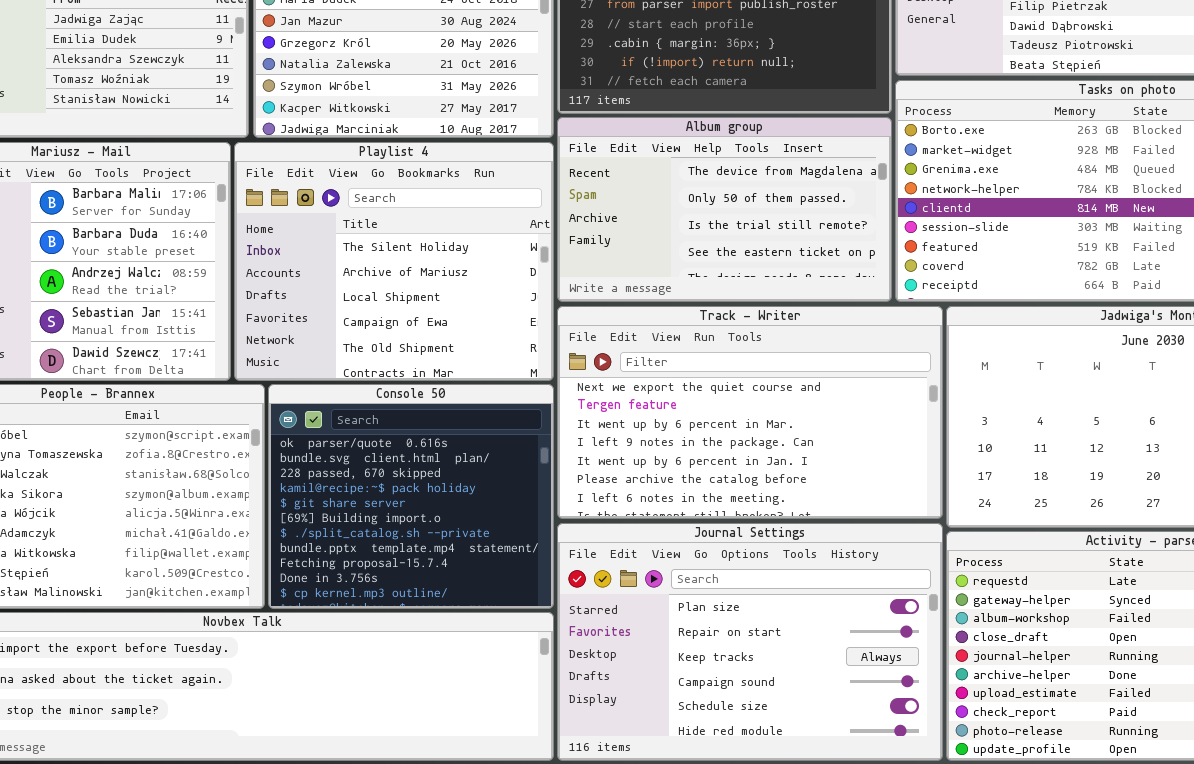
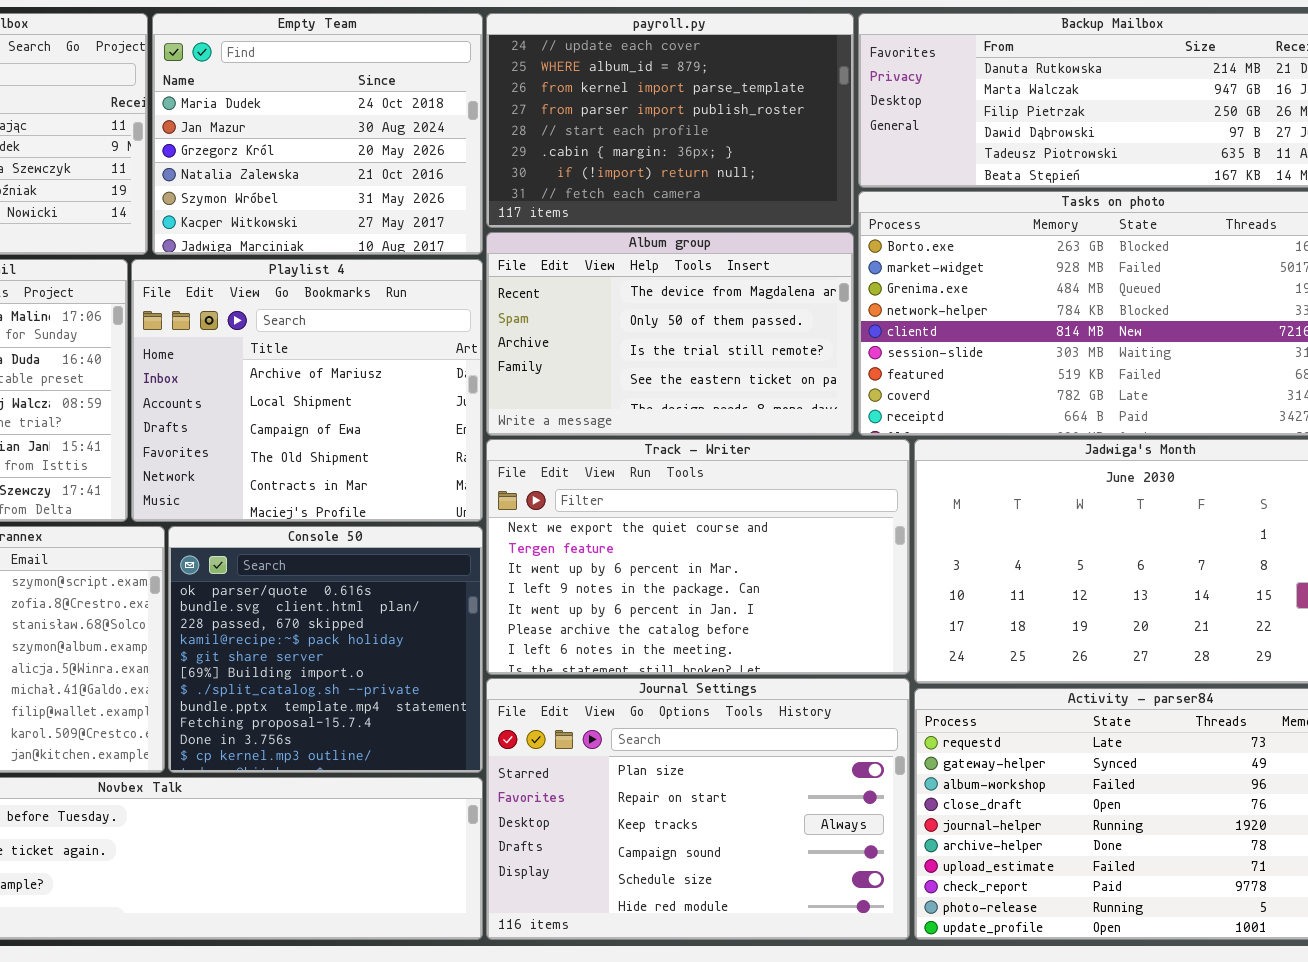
Playlist 4: [234,142,554,381] -> [131,259,483,522], scrolled down 1 row

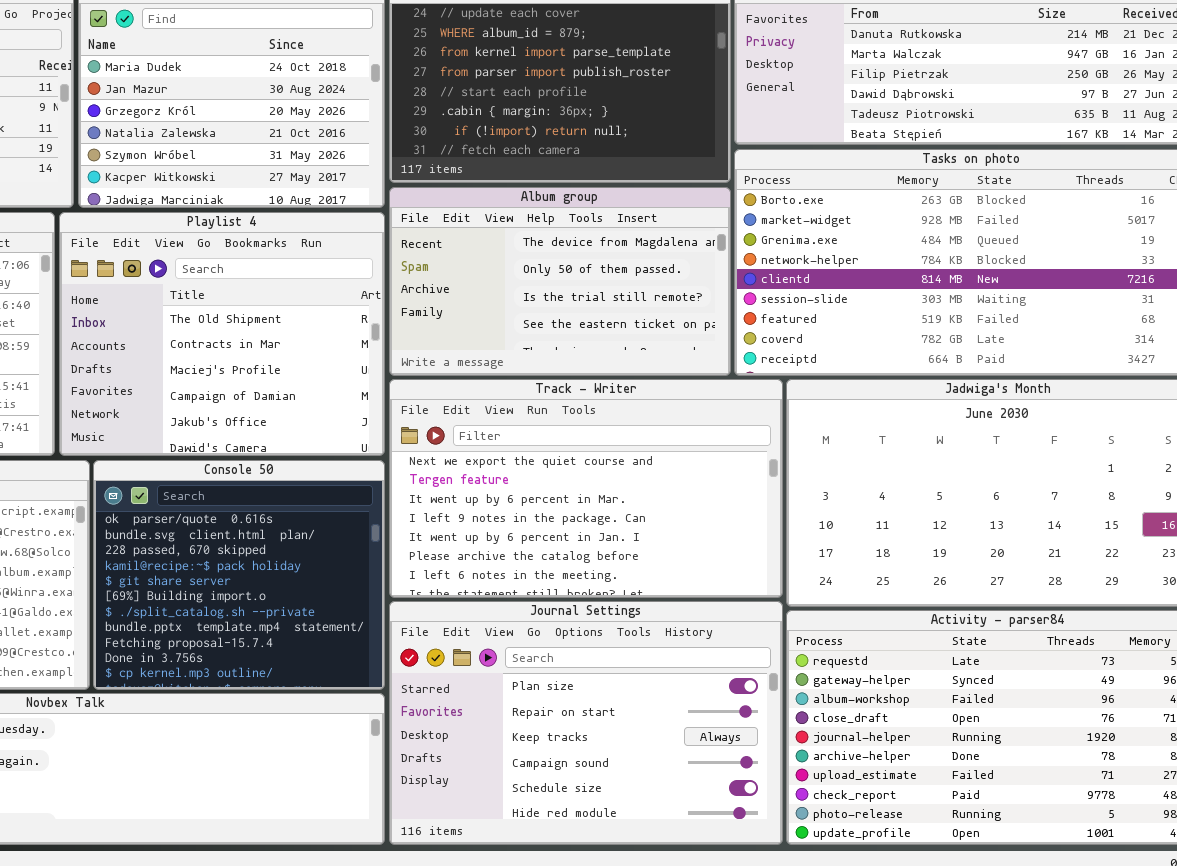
Playlist 4: [131,259,483,522] -> [59,212,385,456], scrolled down 3 rows

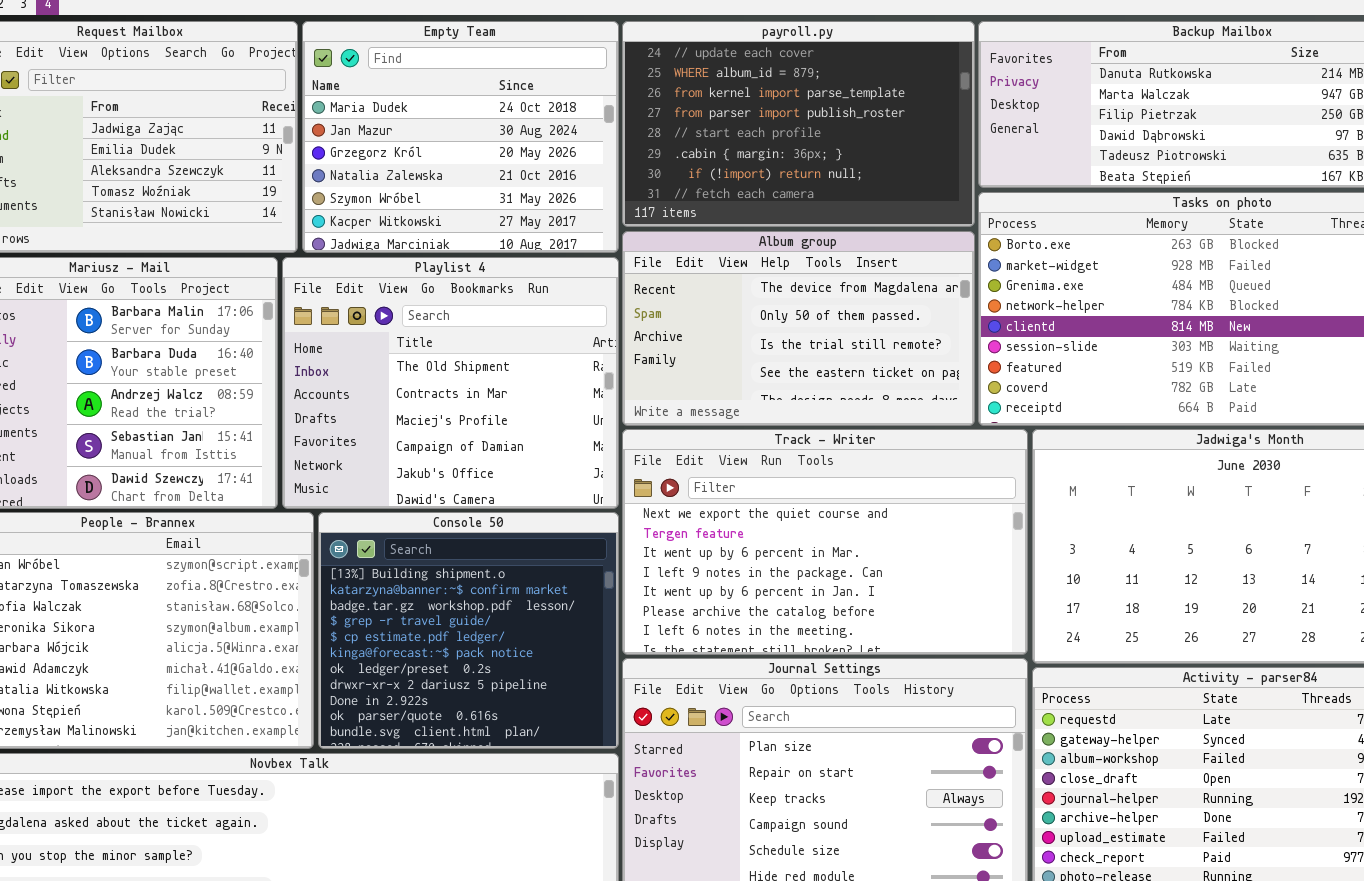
Console 50: [93,460,385,690] -> [318,512,619,749], scrolled up 9 rows

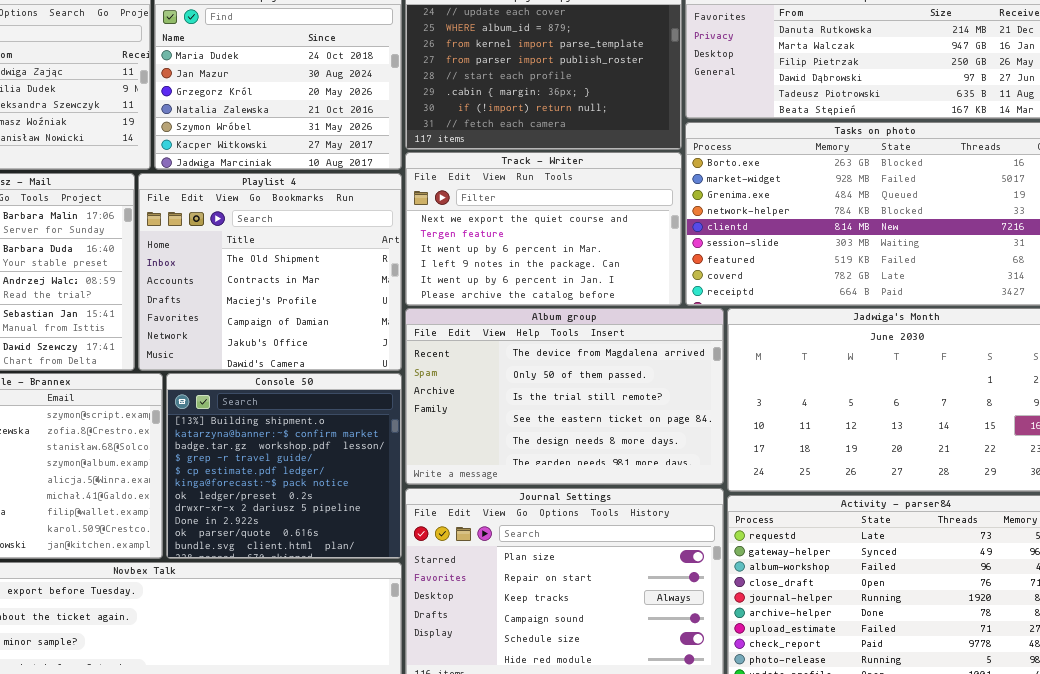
Album group: [622,231,975,426] -> [405,308,724,485], moved, resized
Track - Writer: [622,429,1028,655] -> [405,152,682,306], moved, resized

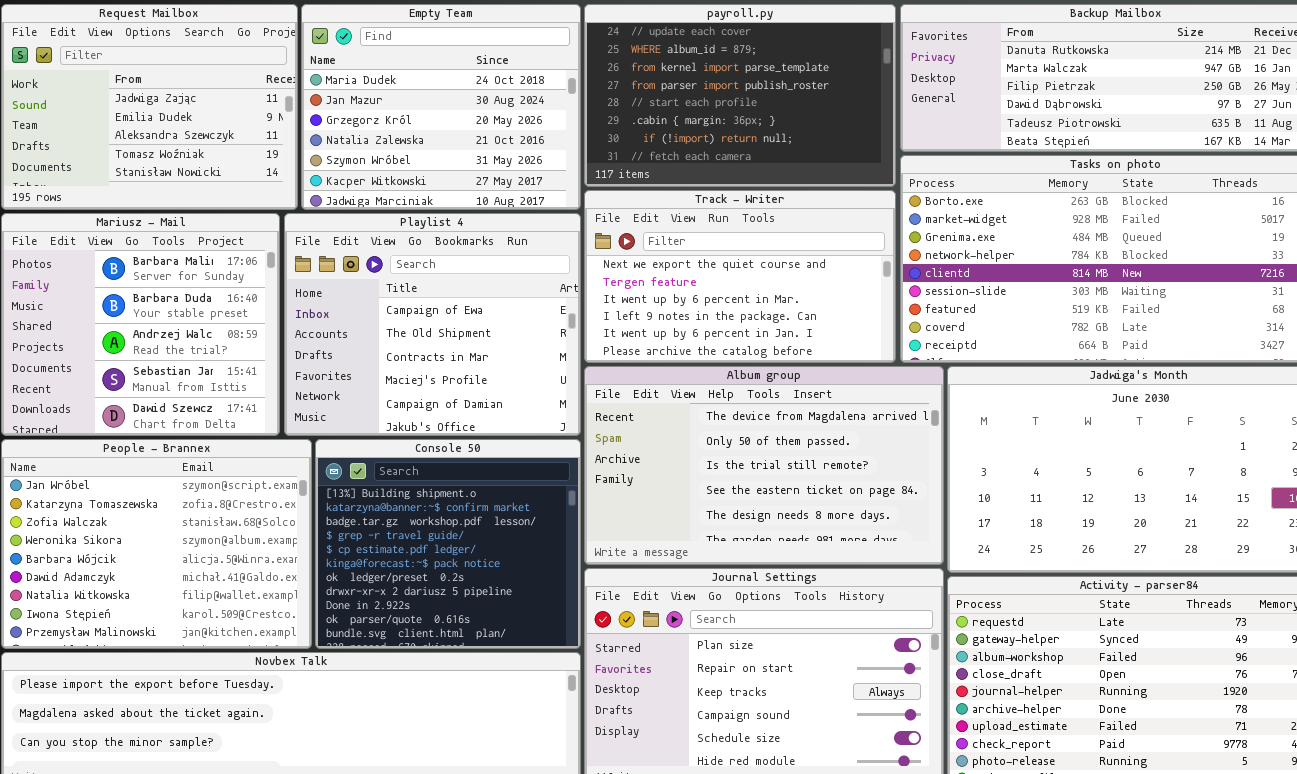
Playlist 4: [138,173,402,371] -> [284,213,581,436], scrolled up 1 row

